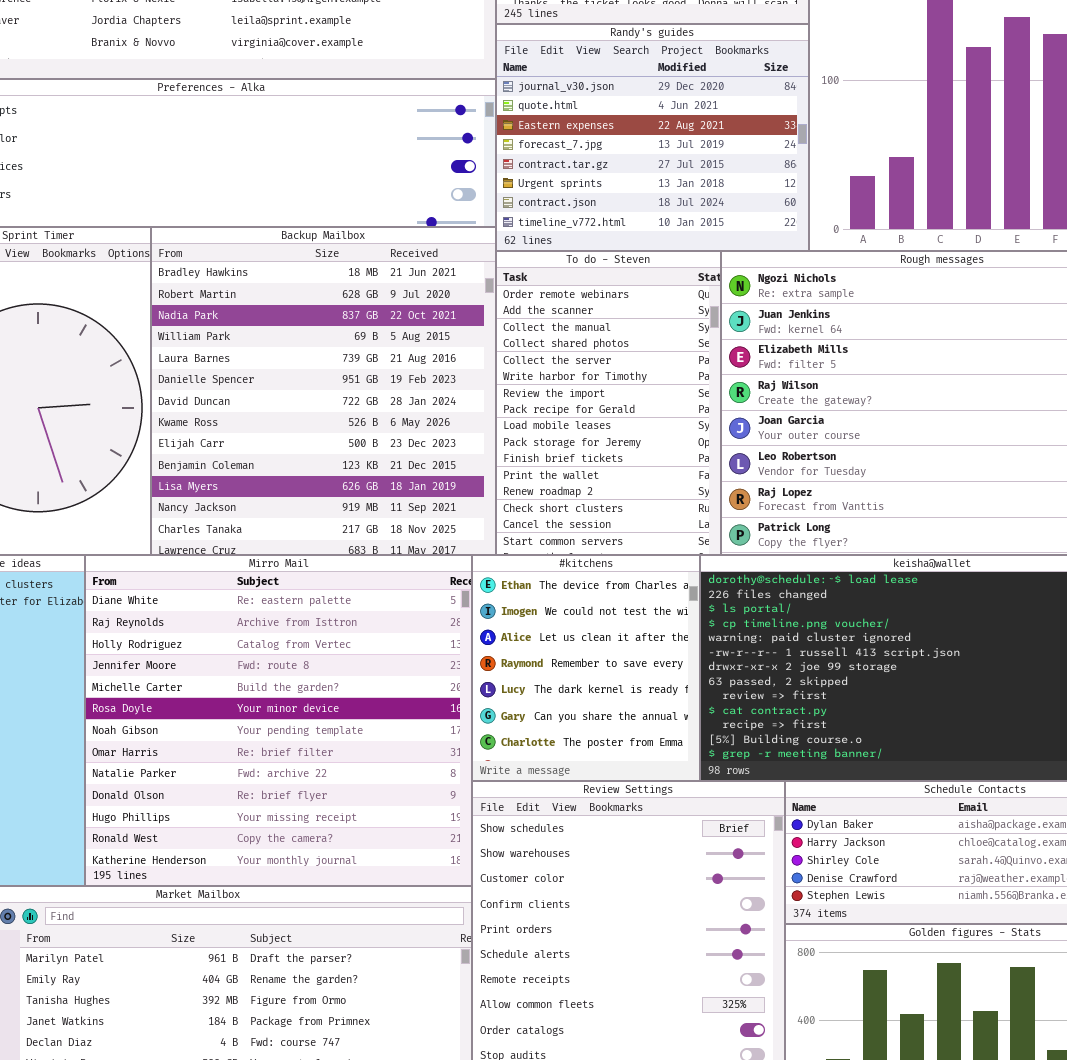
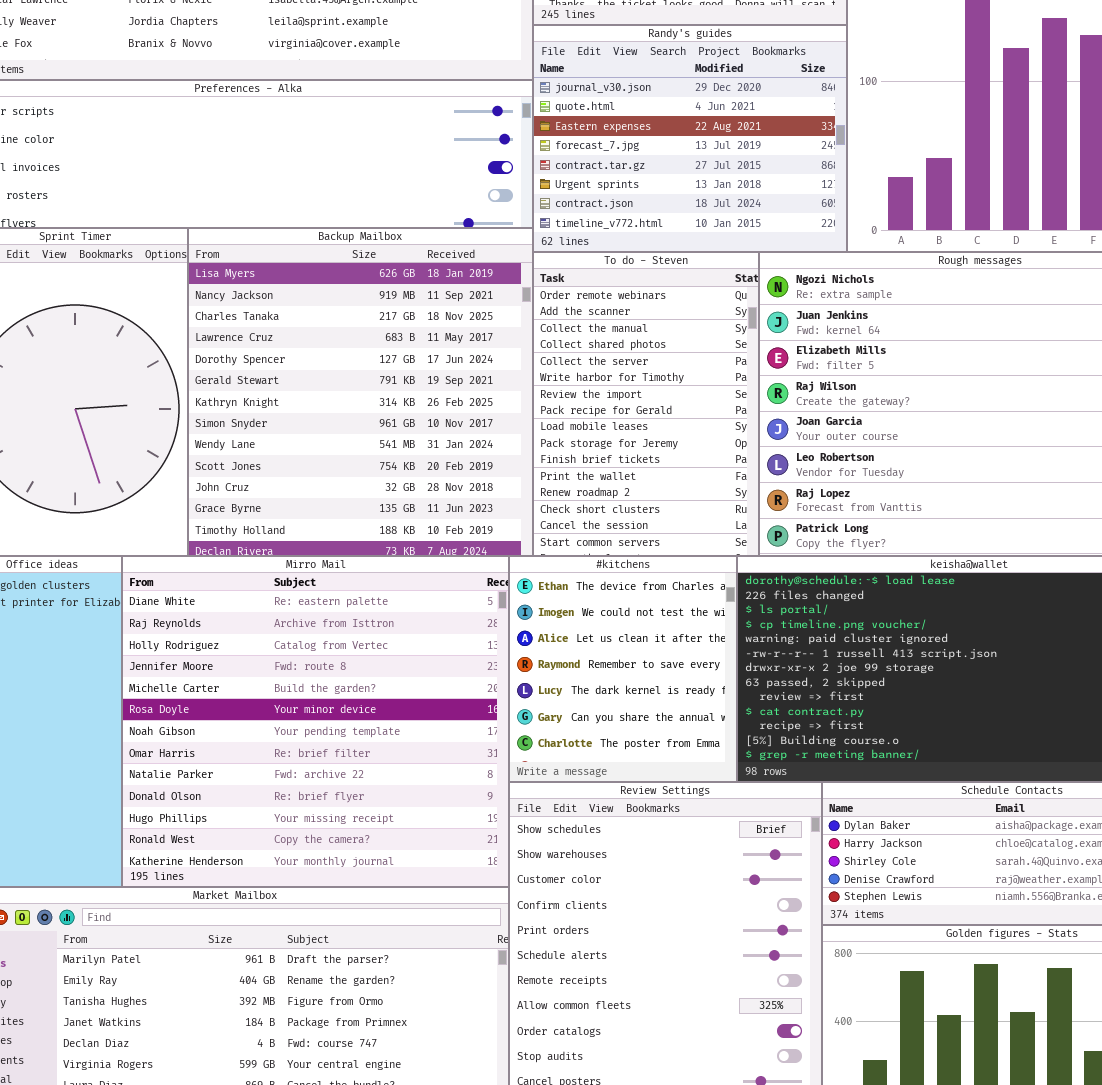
Backup Mailbox: [151,227,496,555] -> [188,228,533,556], scrolled down 10 rows

